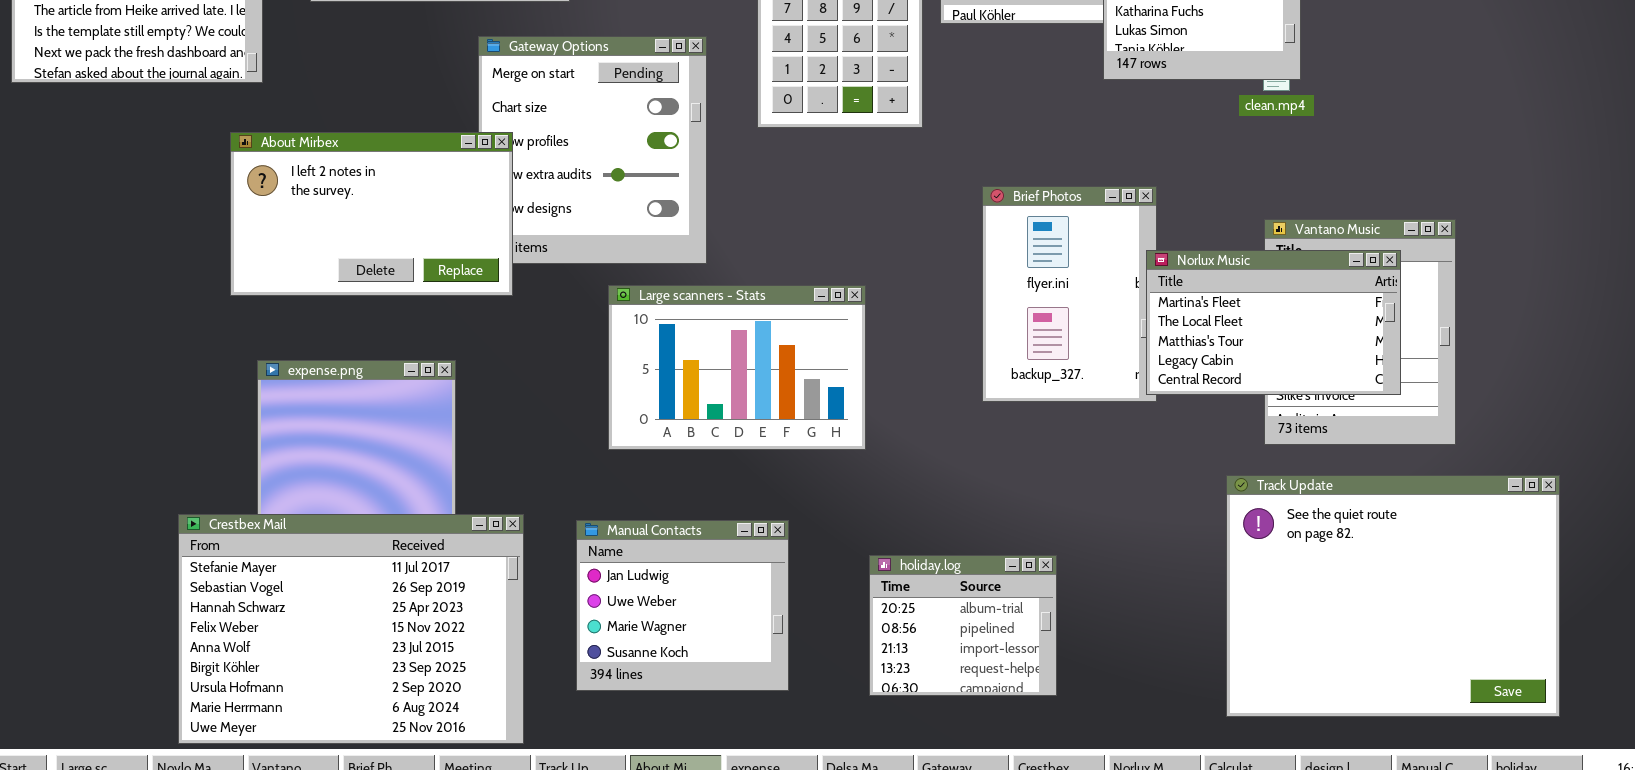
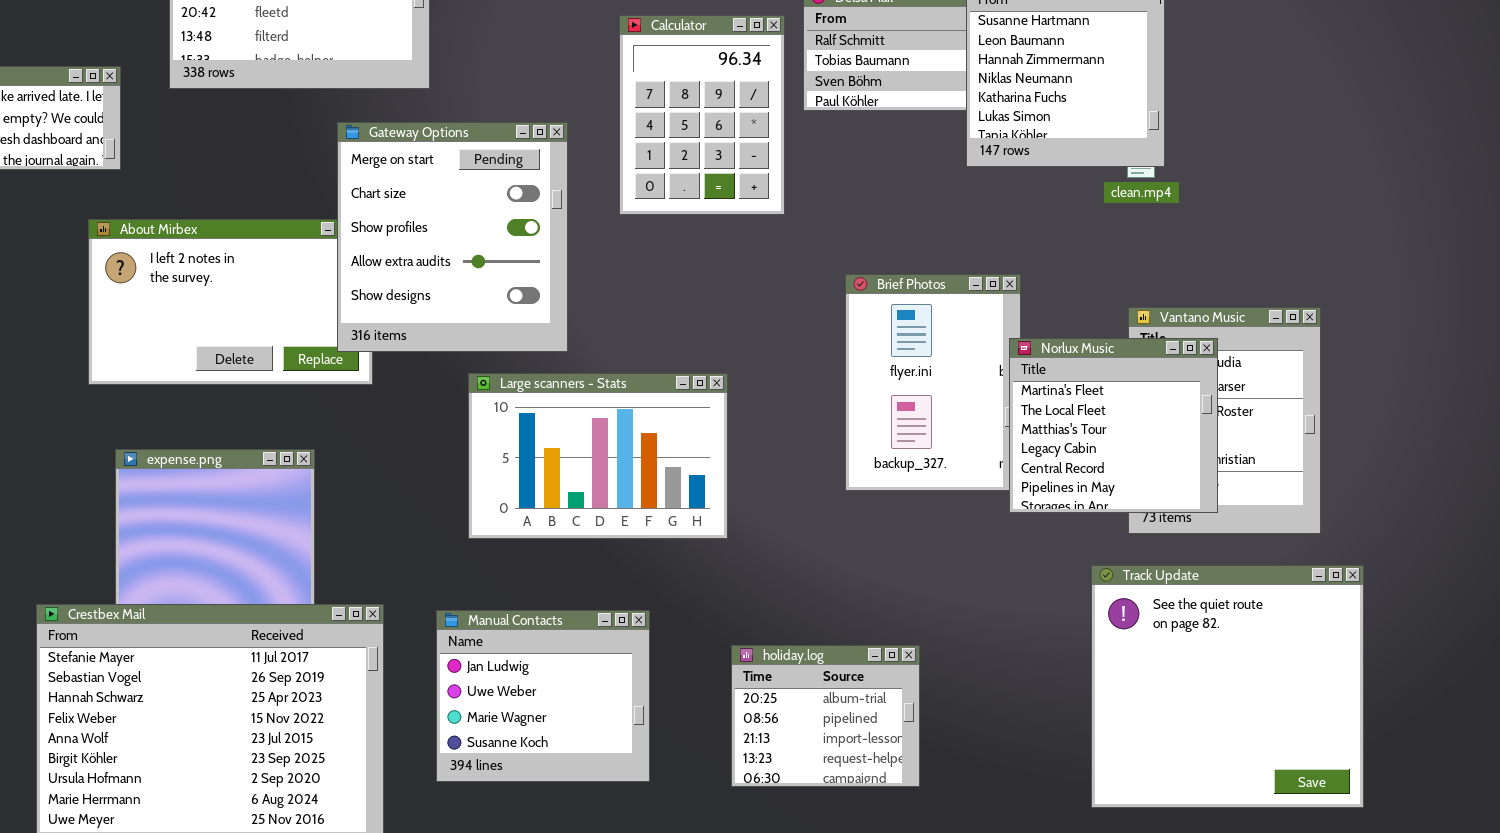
Gateway Options: [478,36,707,264] -> [337,122,568,352], raised
Norlux Music: [1146,250,1401,395] -> [1009,338,1218,513], resized
Track Update: [1226,475,1560,717] -> [1091,565,1364,808], resized

